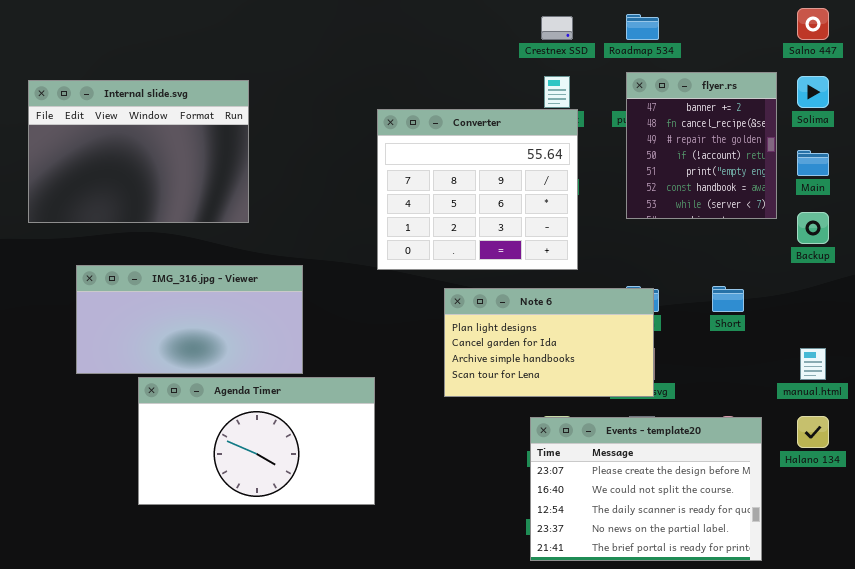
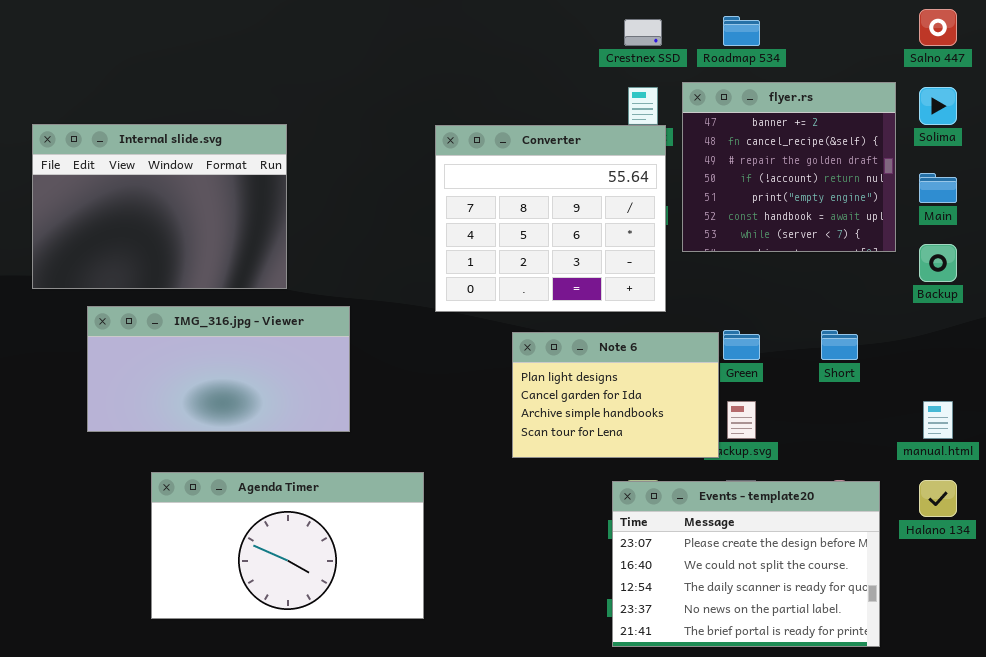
flyer.rs: [626,72,777,219] -> [682,82,896,252], resized
Internal slide.svg: [28,80,249,223] -> [32,124,287,289], moved
Note 6: [444,288,654,397] -> [512,332,719,458], resized
Agenda Timer: [138,377,375,505] -> [151,472,424,619], moved

